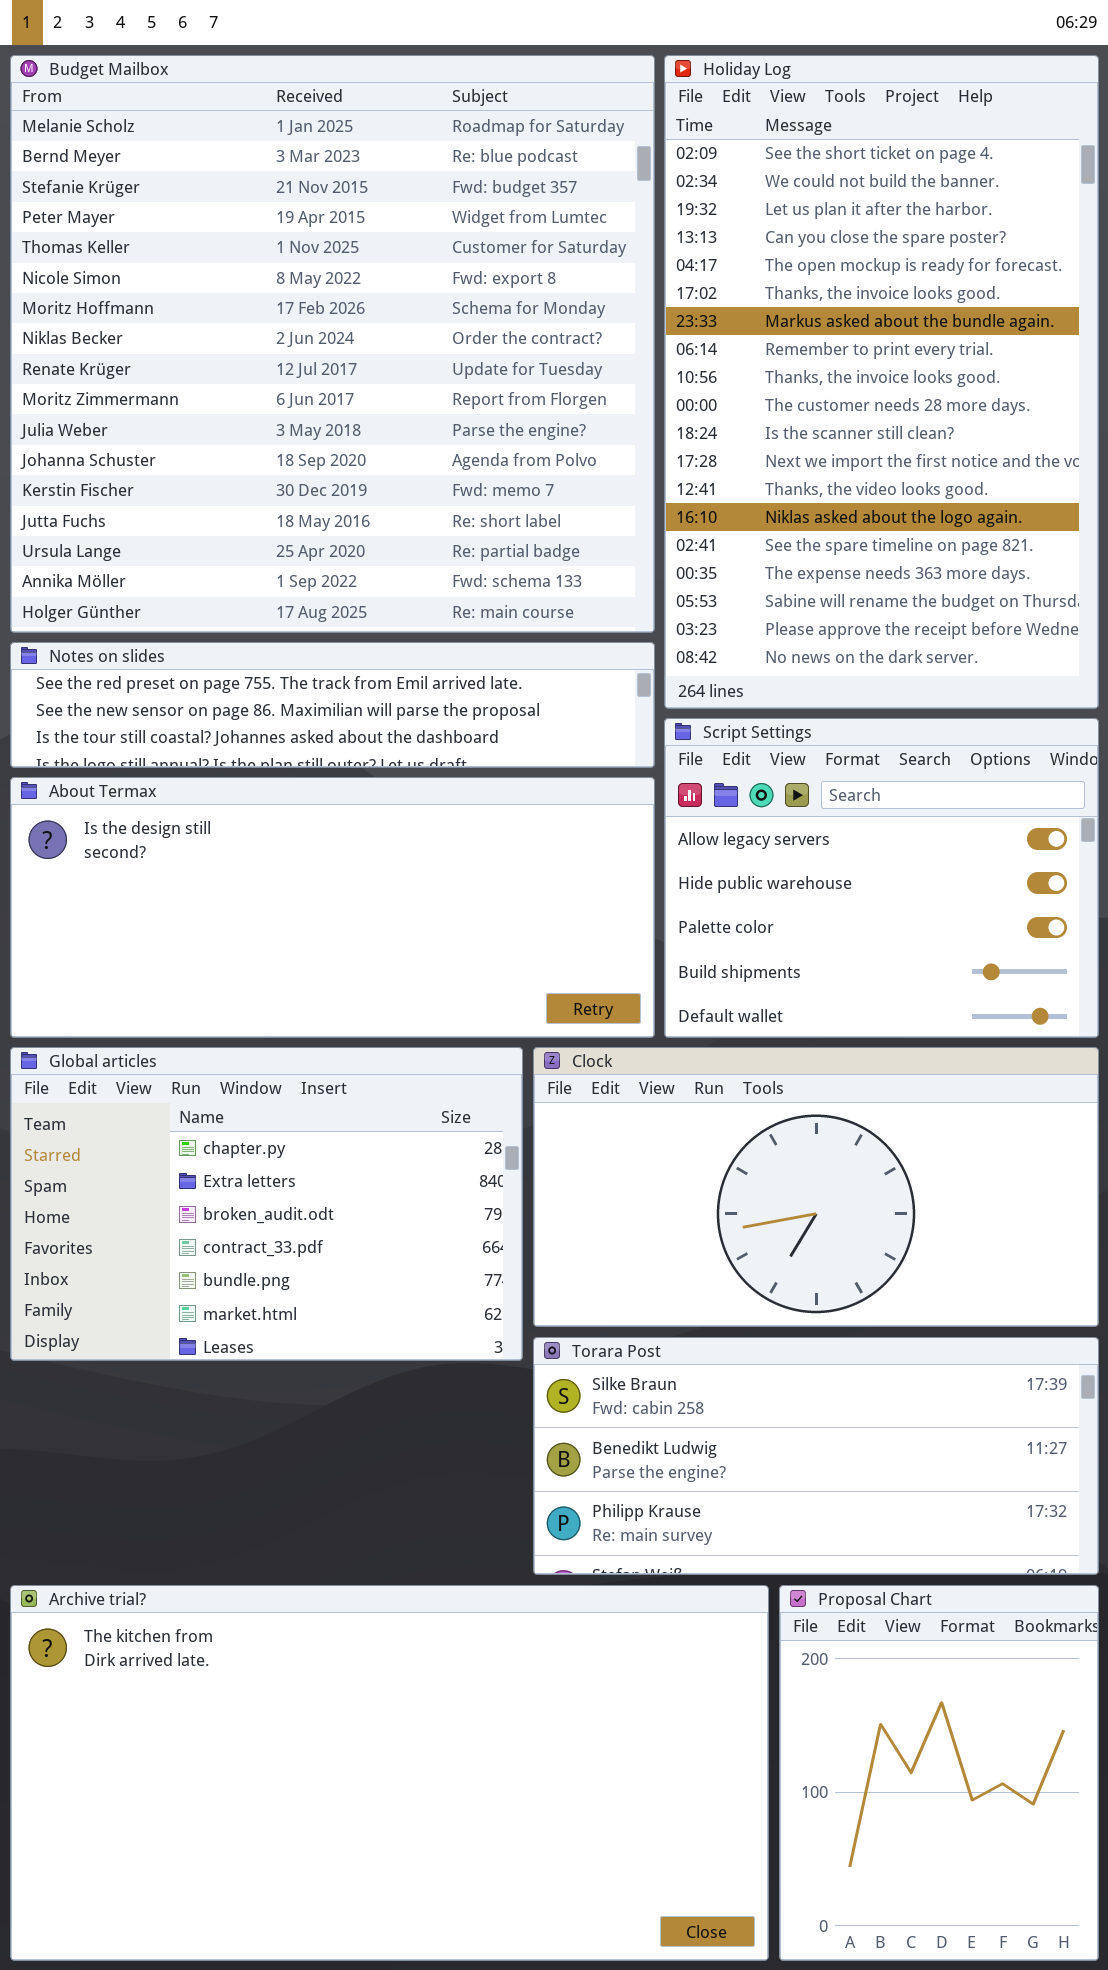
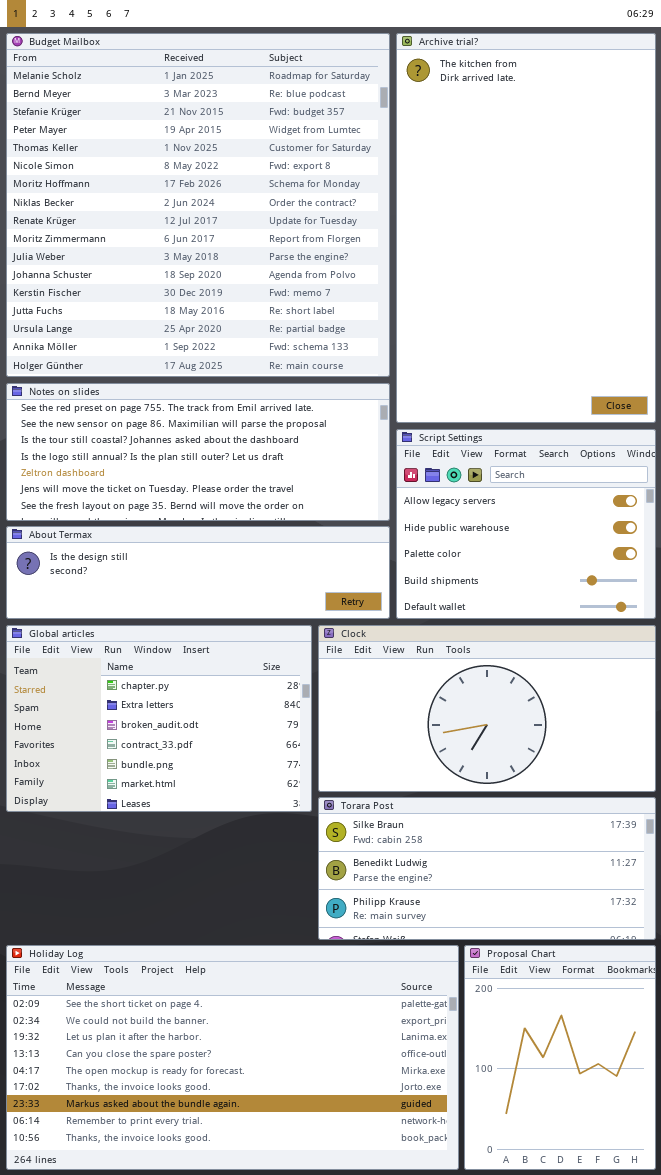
Holiday Log: [664,55,1099,709] -> [6,945,459,1170], moved, resized
Notes on slides: [10,642,655,768] -> [6,383,390,521], resized
About Termax: [10,777,655,1038] -> [6,526,390,619], resized
Archive trial?: [10,1585,769,1961] -> [396,33,656,423], moved, resized

